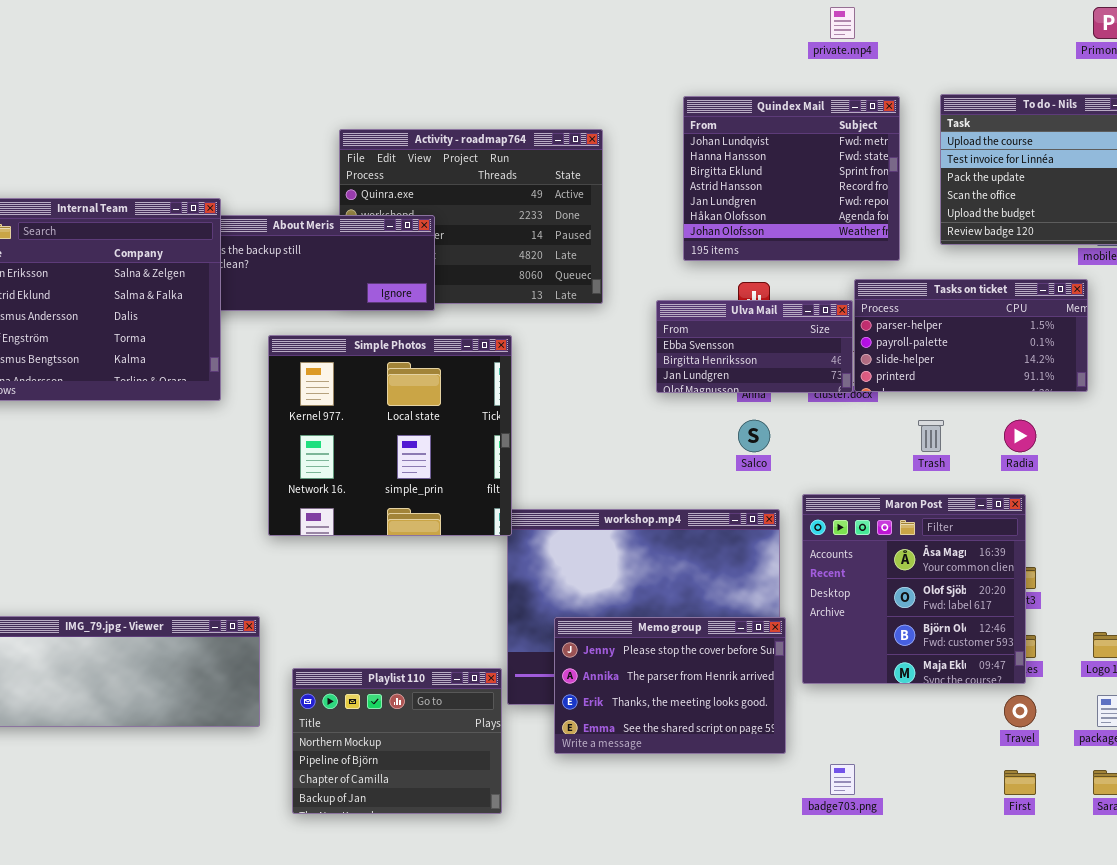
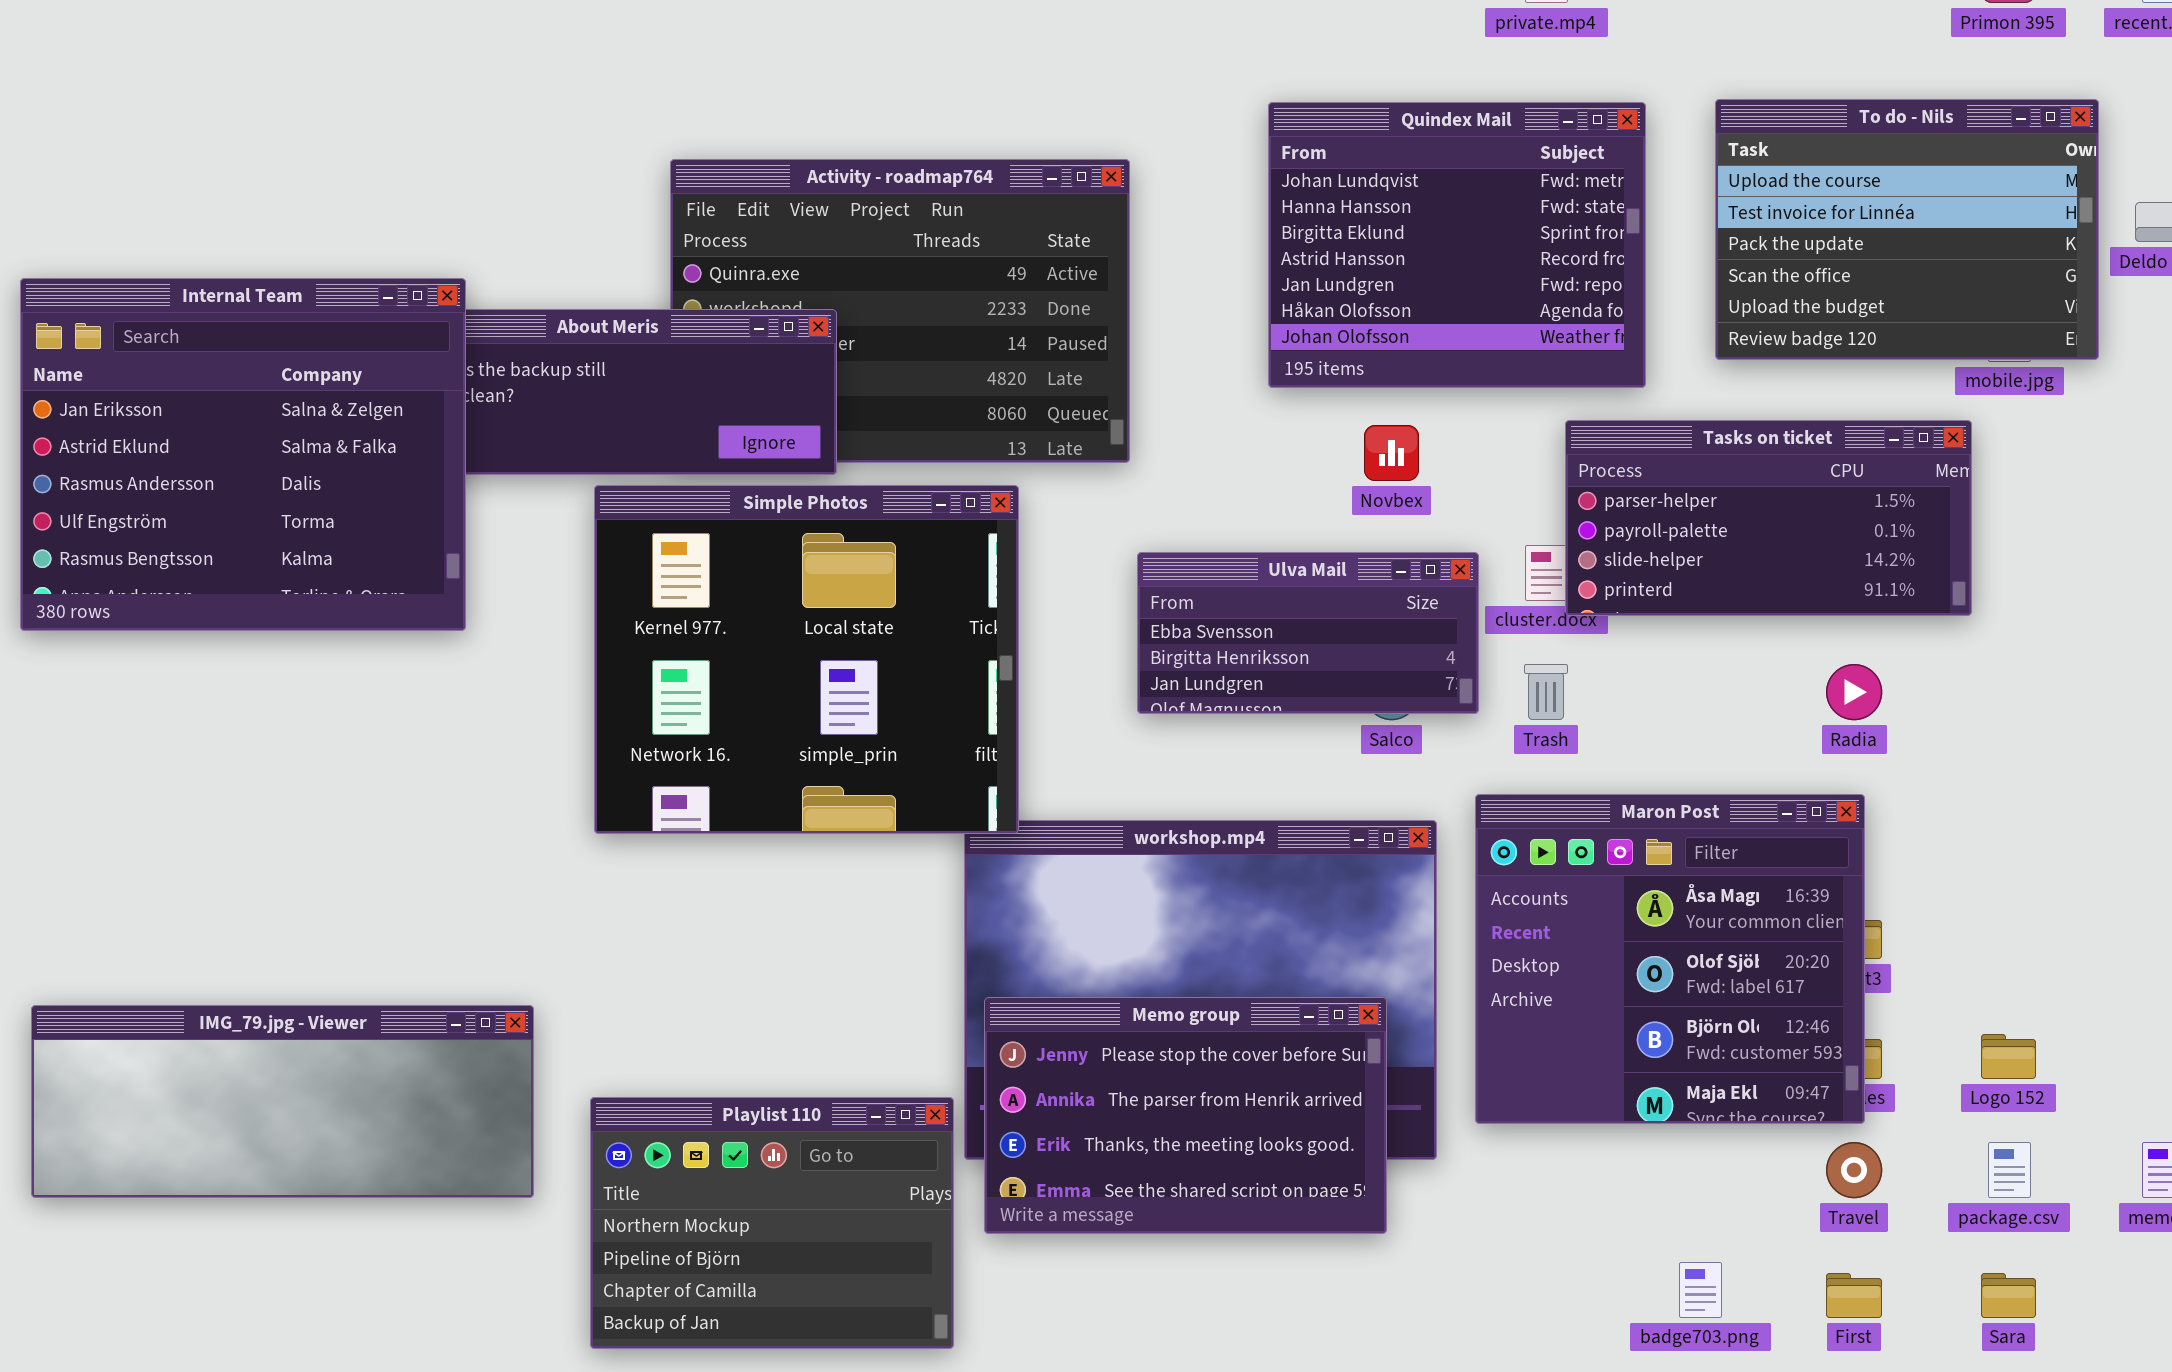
Ulva Mail: [656,300,853,393] -> [1137,552,1479,714], moved
Simple Photos: [268,335,512,536] -> [594,485,1019,834], moved
Trash: [918,420,944,452] -> [1524,664,1568,720], moved
Memo group: [554,617,786,754] -> [984,997,1387,1234], moved
badge703.png: [830,764,855,795] -> [1679,1262,1722,1318], moved

